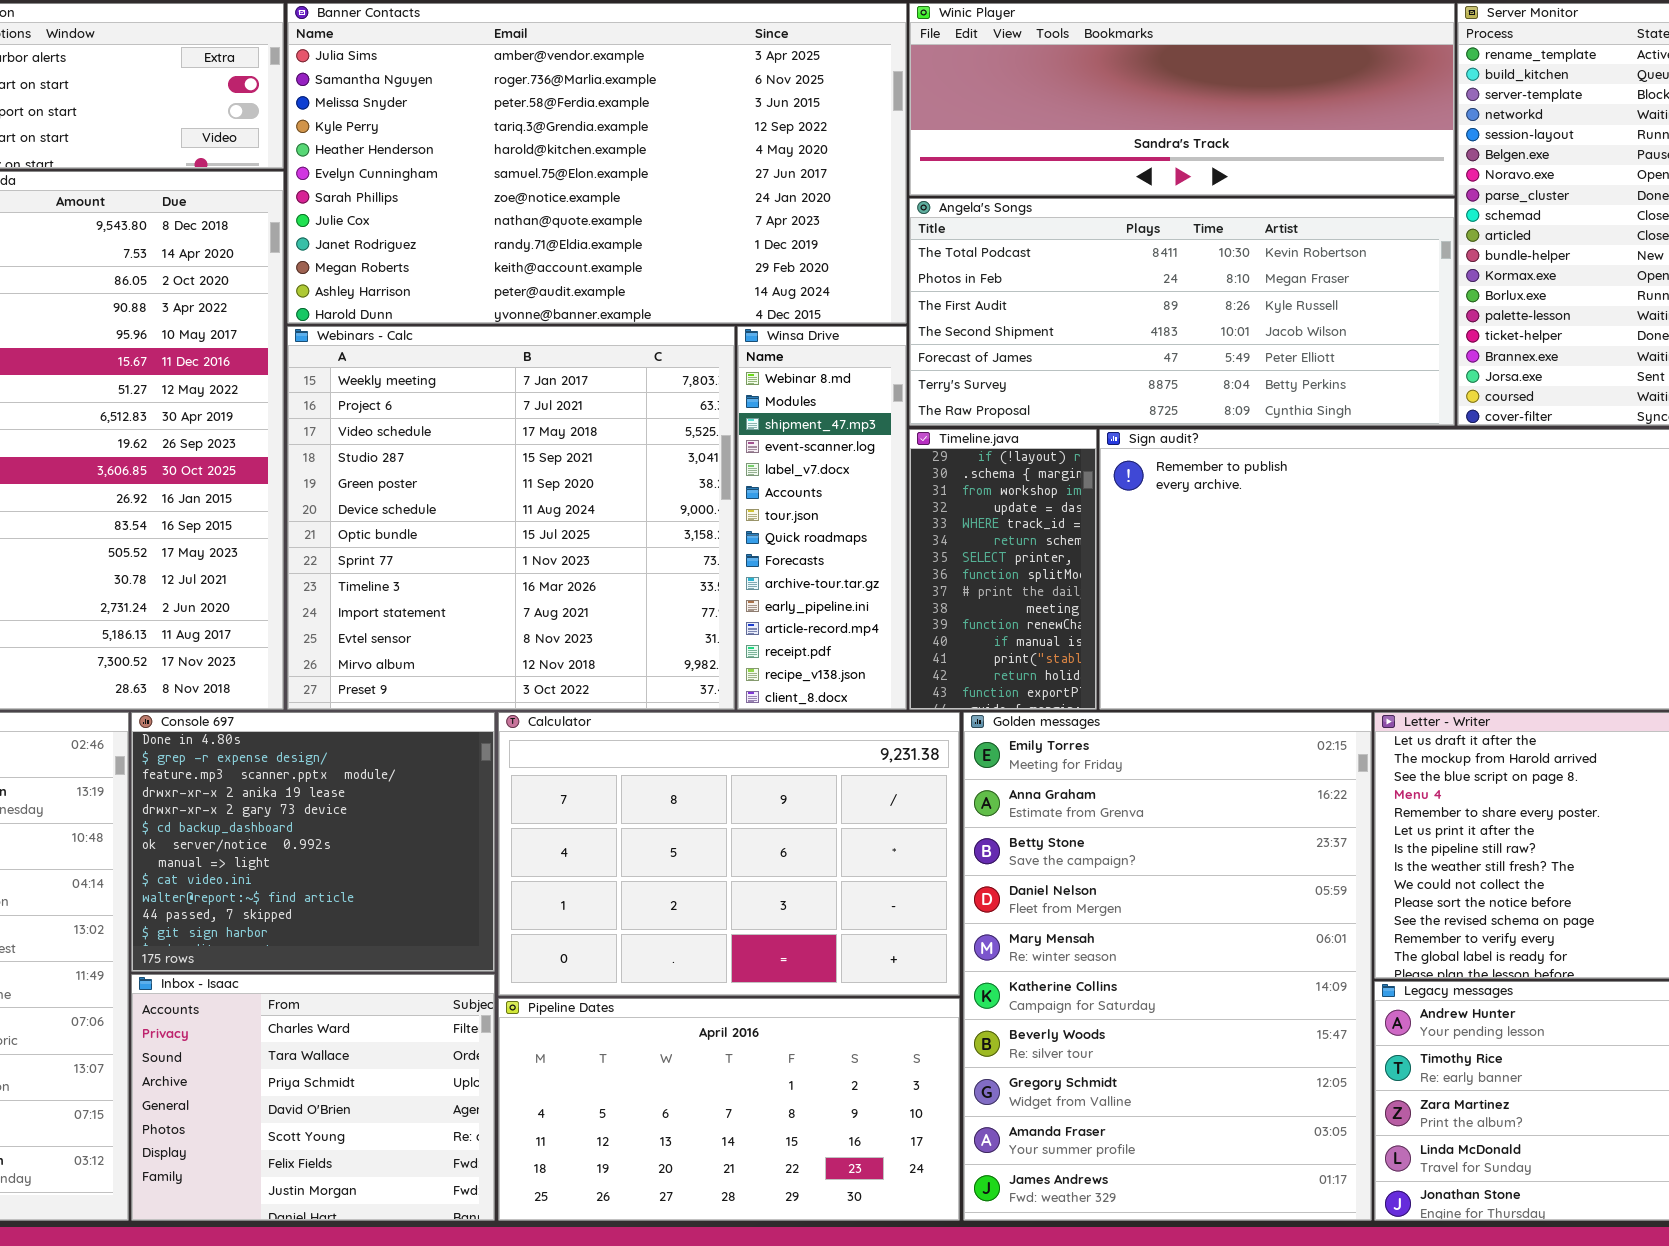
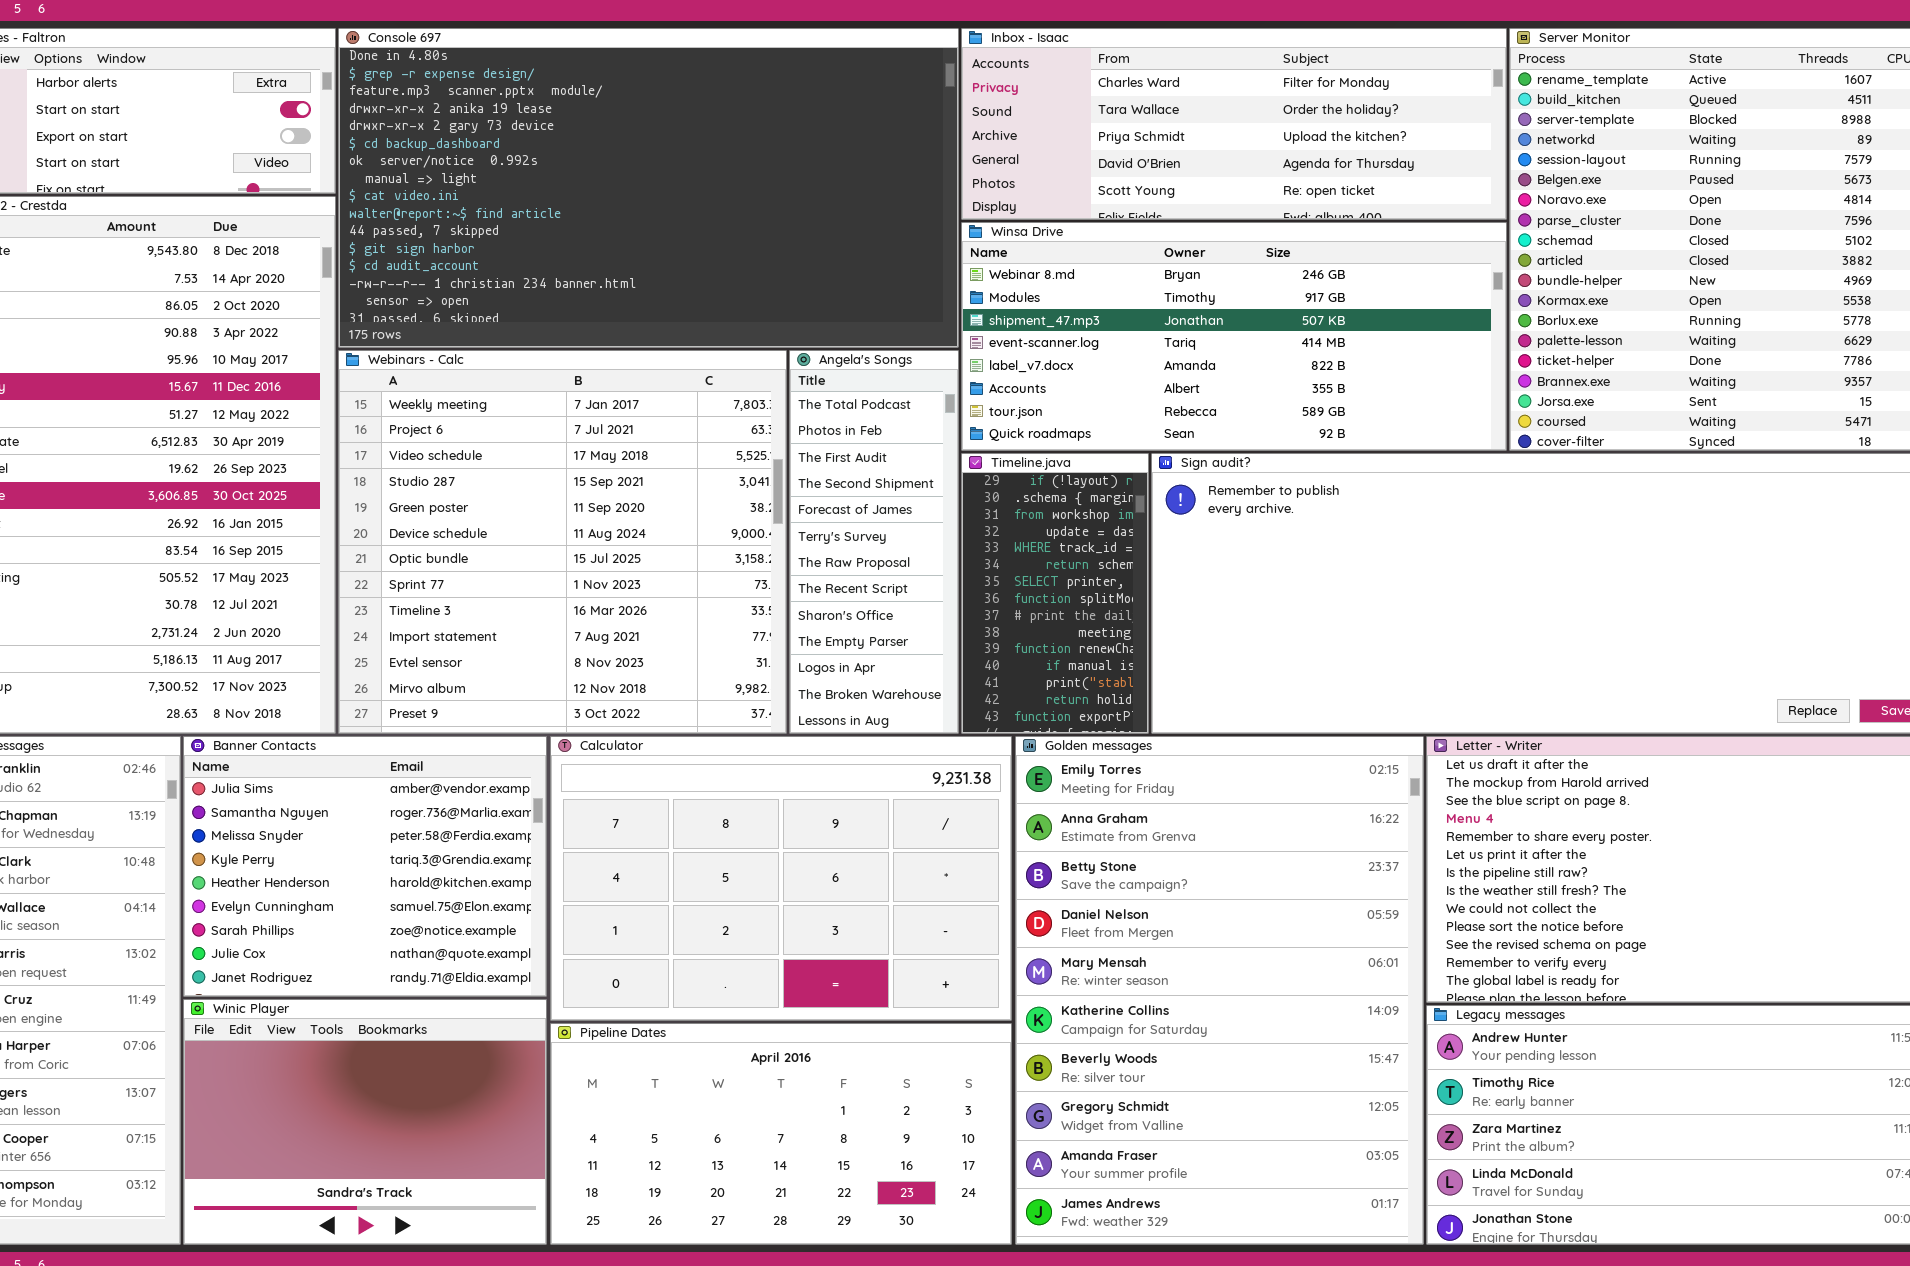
Banner Contacts: [287,3,907,324] -> [183,736,547,997], moved, resized
Winic Player: [909,3,1455,196] -> [183,999,547,1245], moved, resized
Angela's Songs: [909,198,1455,426] -> [789,350,959,734], moved, resized
Winsa Drive: [737,326,907,710] -> [961,222,1507,451], moved, resized
Console 697: [131,712,495,972] -> [338,28,959,348], moved, resized
Inbox - Isaac: [131,974,495,1221] -> [961,28,1507,220], moved, resized

